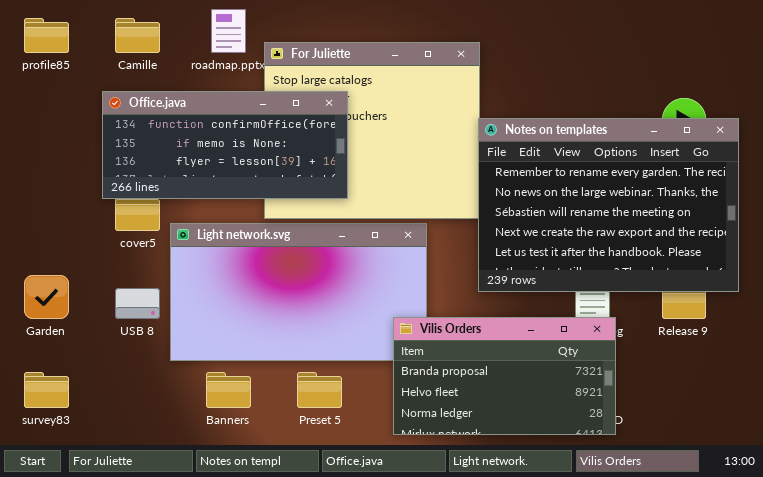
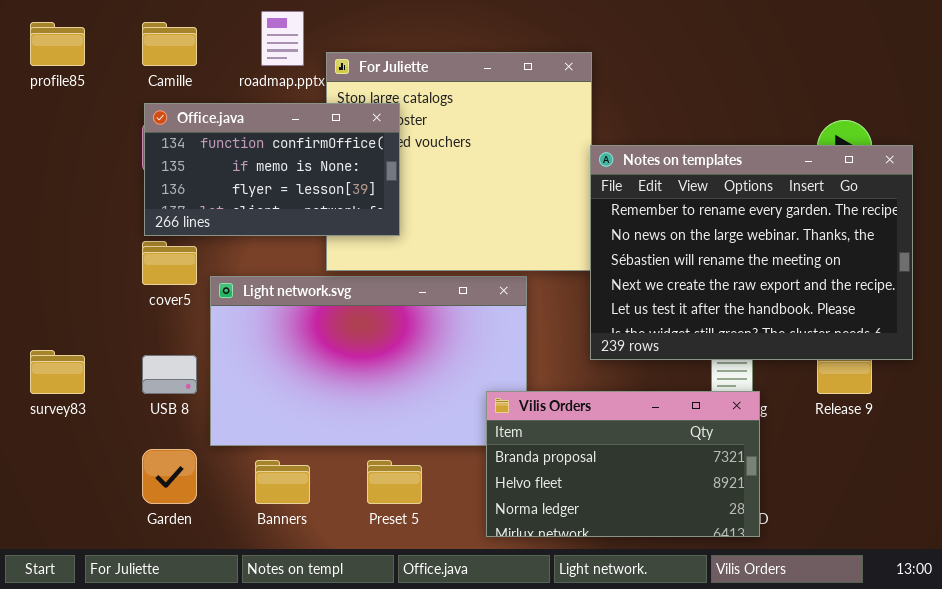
Office.java: [102,91,348,199] -> [144,103,400,236], moved, resized
Garden: [24,275,69,319] -> [142,449,197,504], moved
survey83: [24,372,69,408] -> [30,350,85,394], moved

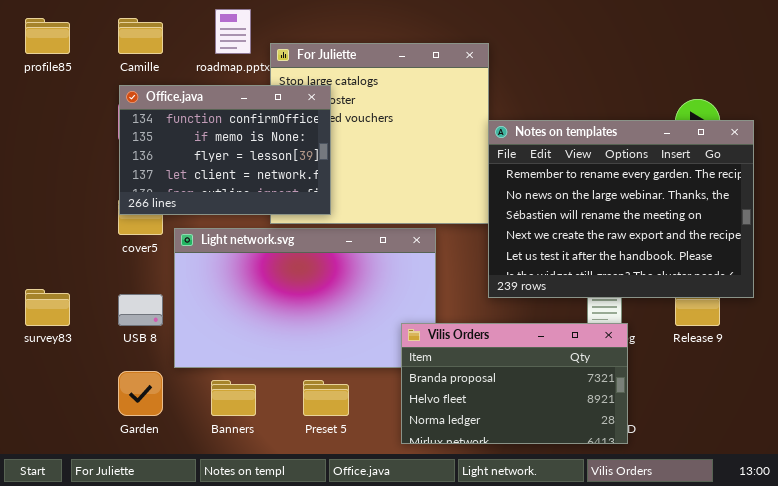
Office.java: [144,103,400,236] -> [119,85,331,215], resized

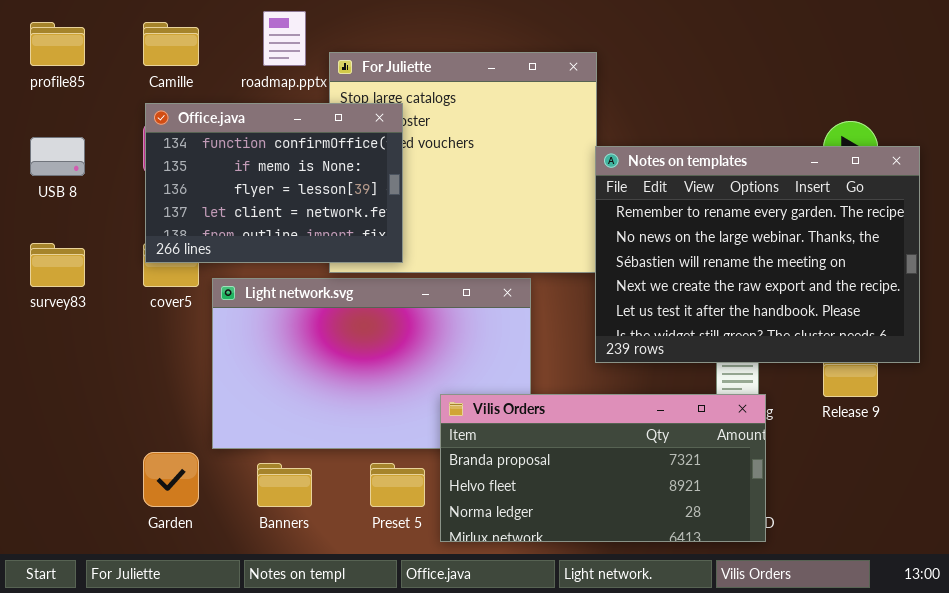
survey83: [25,289,70,326] -> [30,243,85,287], moved
USB 8: [118,294,163,326] -> [30,137,85,176], moved
Vilis Orders: [401,323,628,444] -> [440,394,766,542], resized

